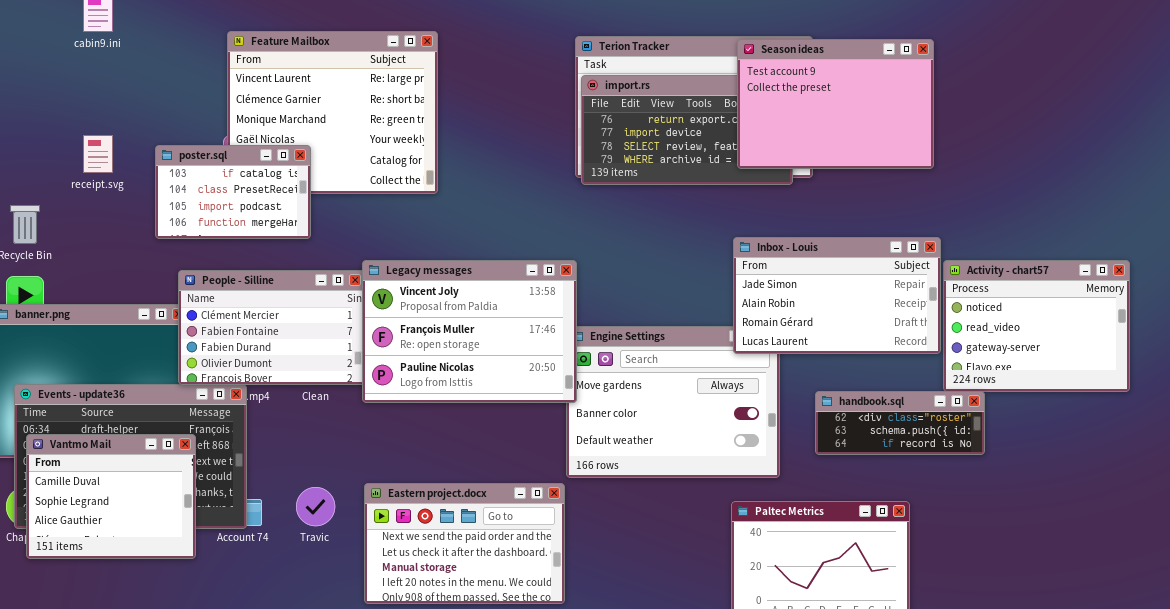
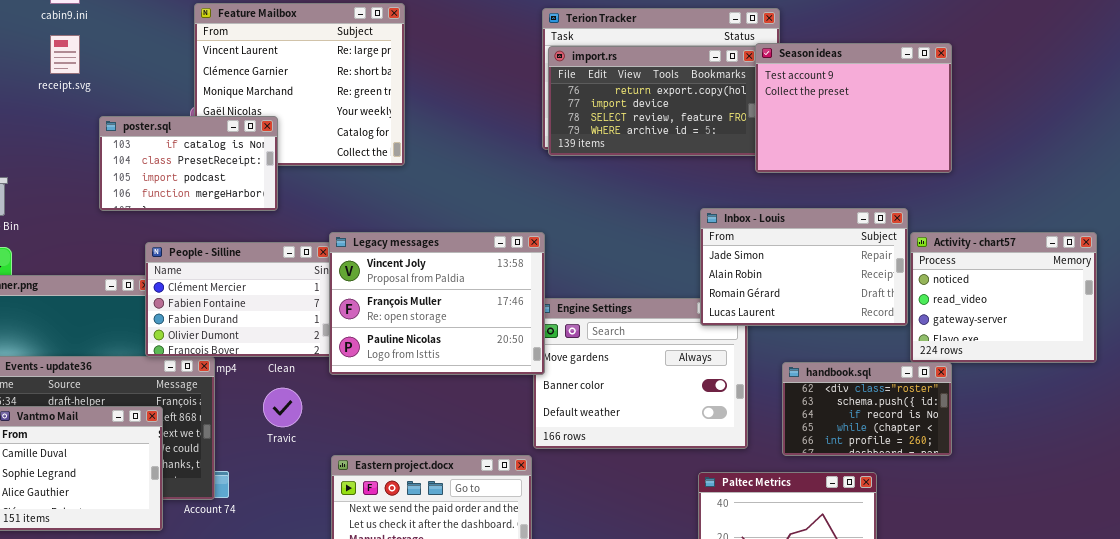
Season ideas: [737,39,934,169] -> [755,43,952,173], moved
receipt.svg: [83,135,113,173] -> [50,35,80,74], moved
poster.sql: [155,145,311,239] -> [99,116,278,211], resized
handbook.sql: [815,391,985,455] -> [782,362,952,456], resized
Travic: [296,487,335,526] -> [263,388,302,427], moved

